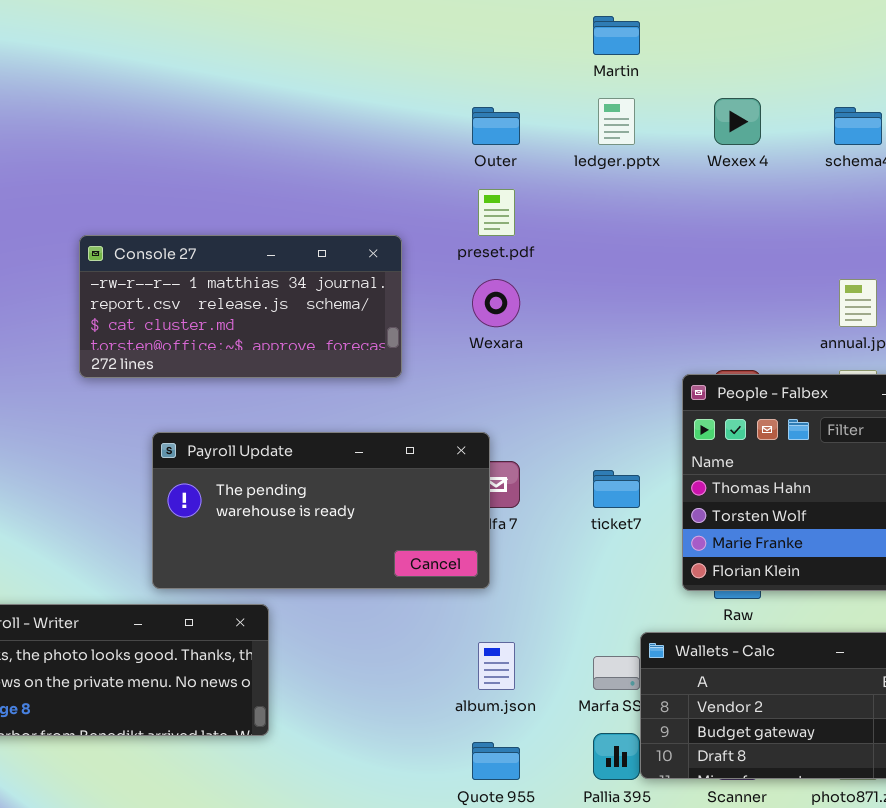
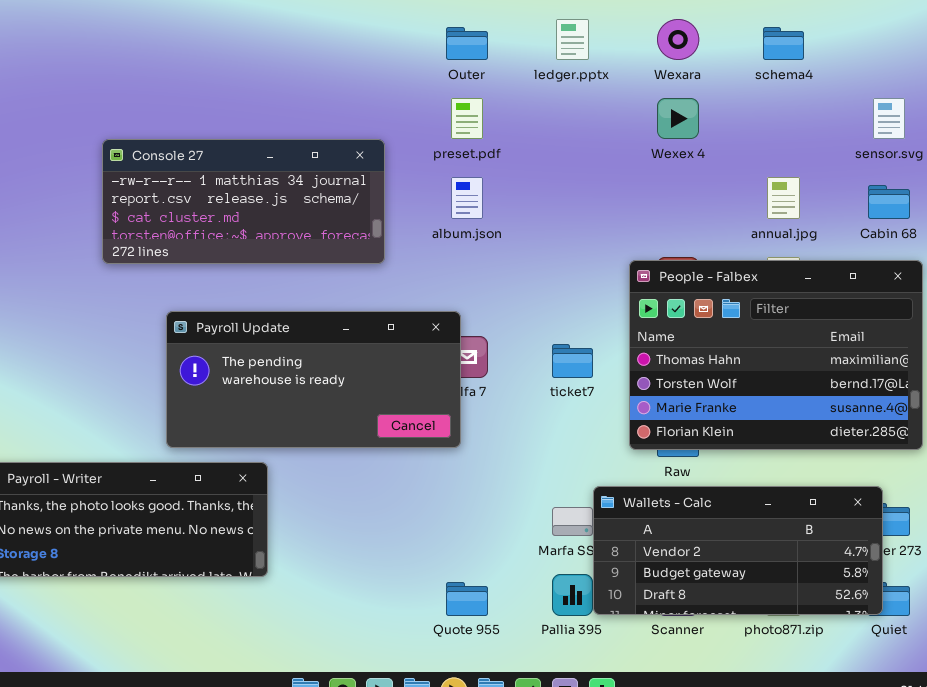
Wexex 4: [714,98,761,145] -> [657,98,699,139], moved
Wexara: [472,279,520,327] -> [657,19,699,60], moved
album.json: [478,642,515,690] -> [451,177,483,219], moved

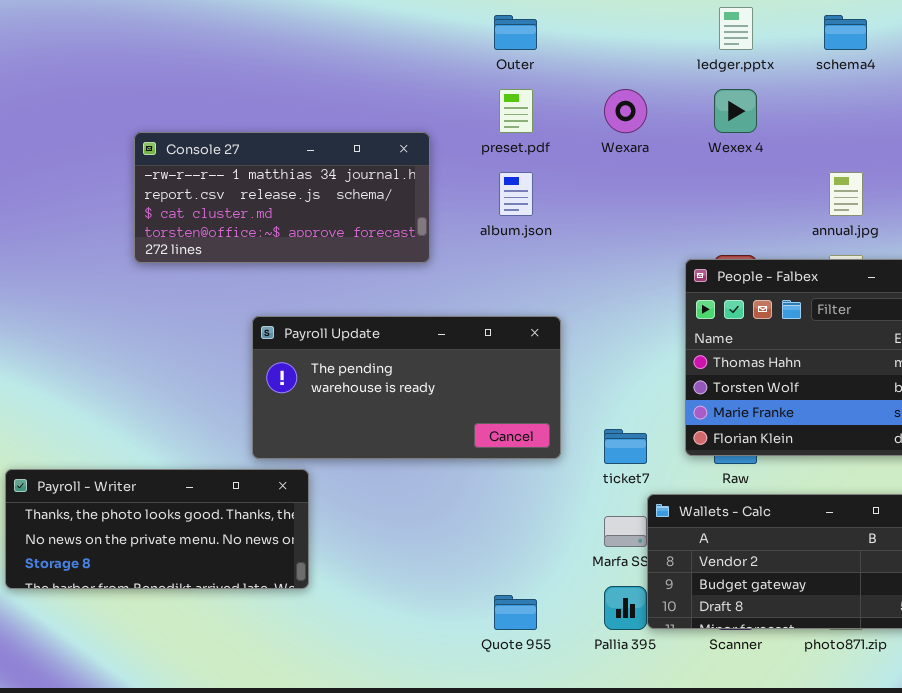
ledger.pptx: [556,19,589,60] -> [719,7,753,50], moved
Wexara: [657,19,699,60] -> [604,89,647,133], moved
Payroll Update: [166,311,461,448] -> [252,316,561,459], moved
ticket7: [552,344,593,378] -> [604,429,647,464], moved

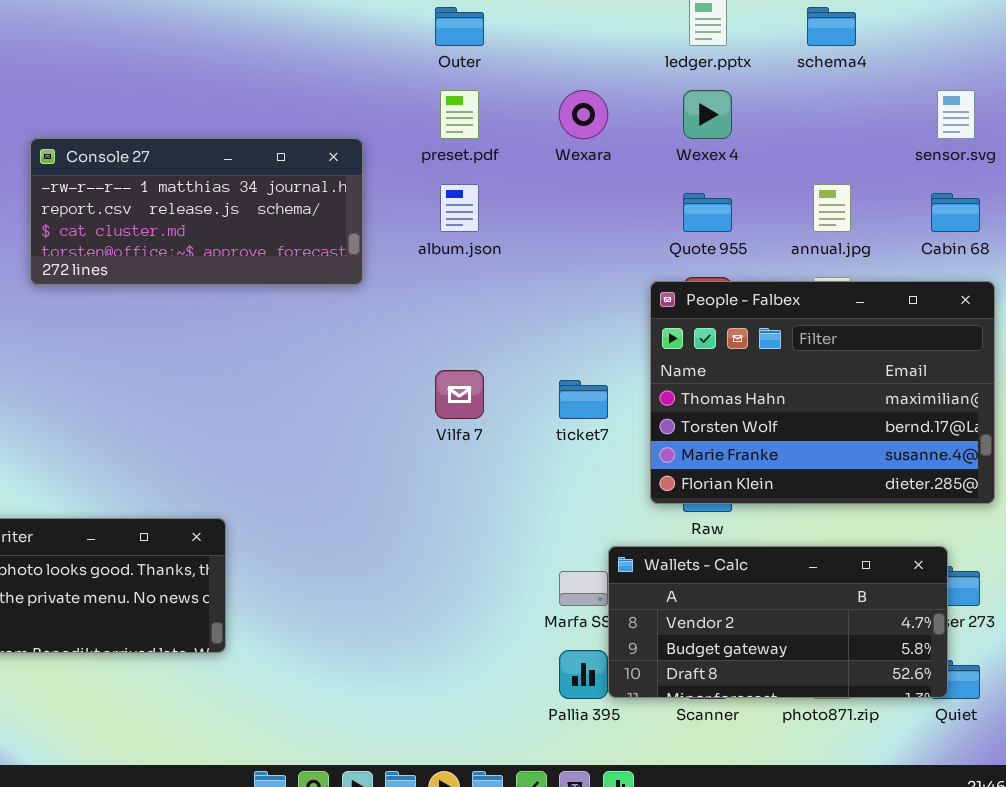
Payroll Update: [252,316,561,459] -> none, closed
ticket7: [604,429,647,464] -> [559,380,608,419], moved
Quote 955: [494,595,537,630] -> [683,193,732,232], moved

